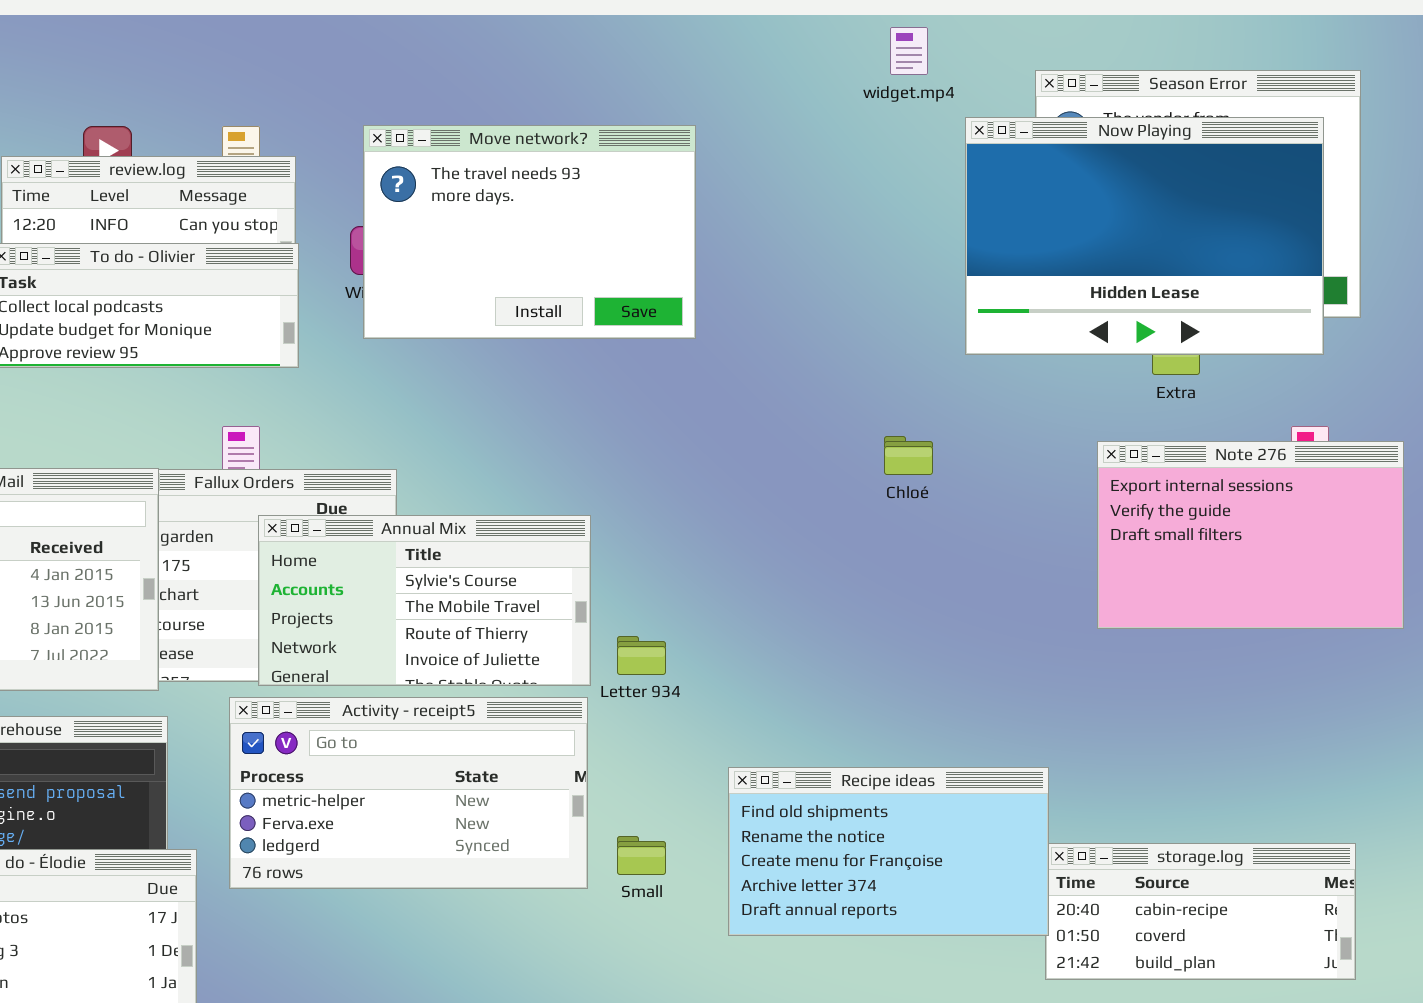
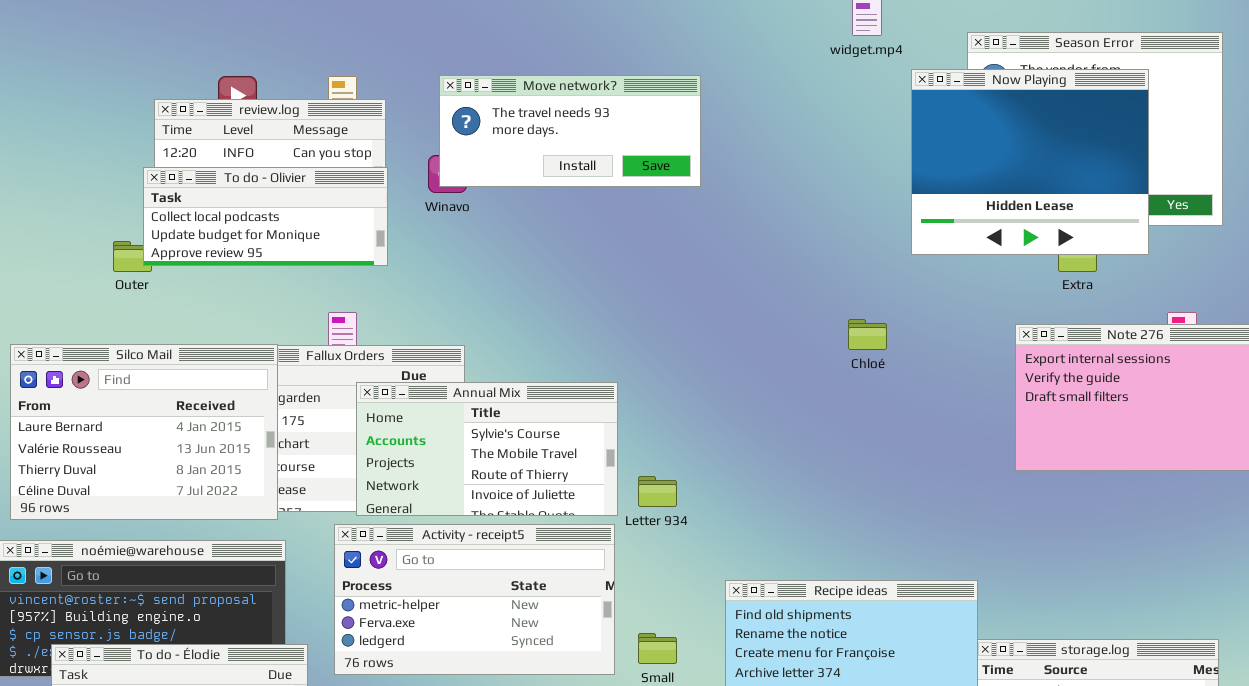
Now Playing: [965,117,1324,355] -> [911,69,1149,255], resized
Move network?: [363,125,696,339] -> [439,75,701,187], resized

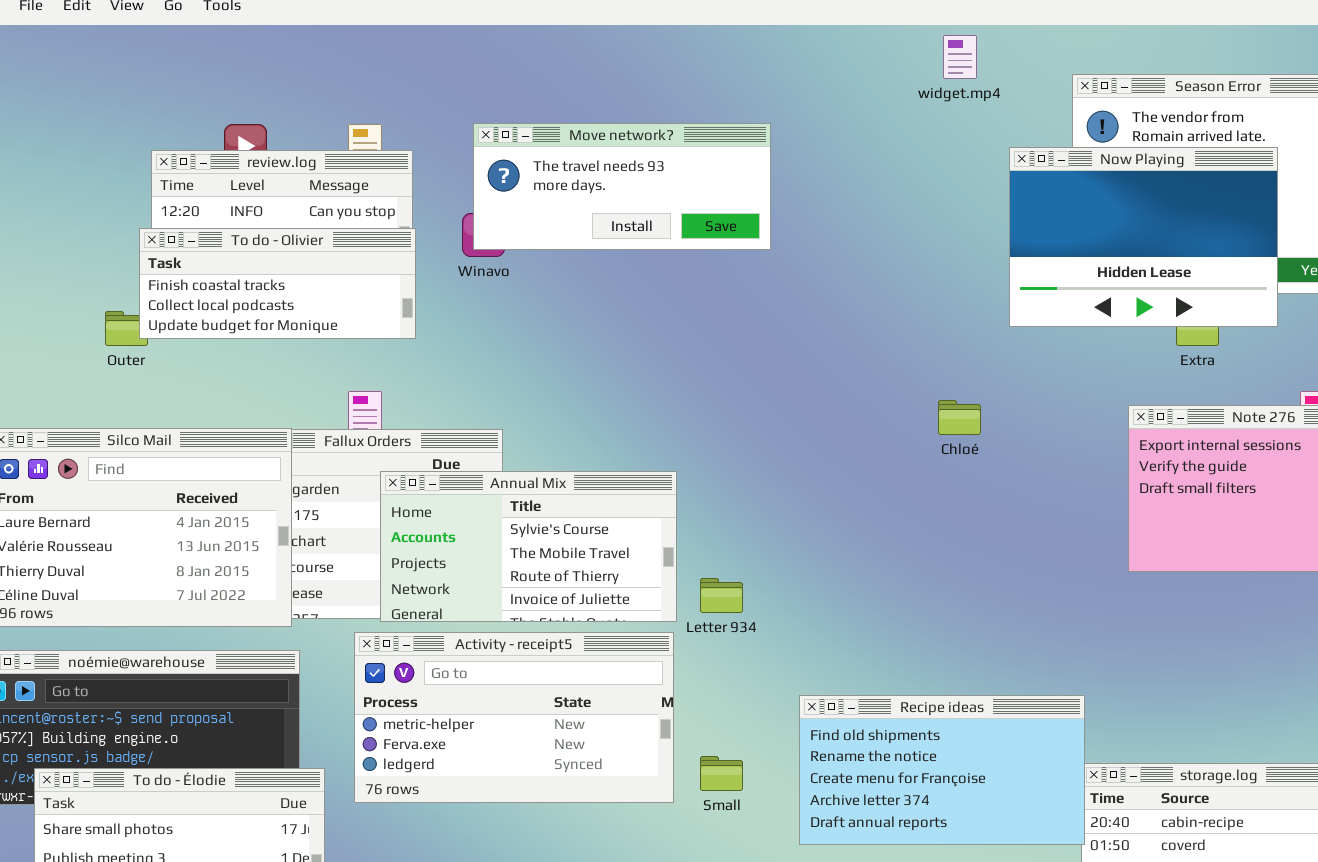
Now Playing: [911,69,1149,255] -> [1009,147,1278,327], resized
To do - Olivier: [143,167,388,266] -> [139,228,416,339], scrolled up 1 row

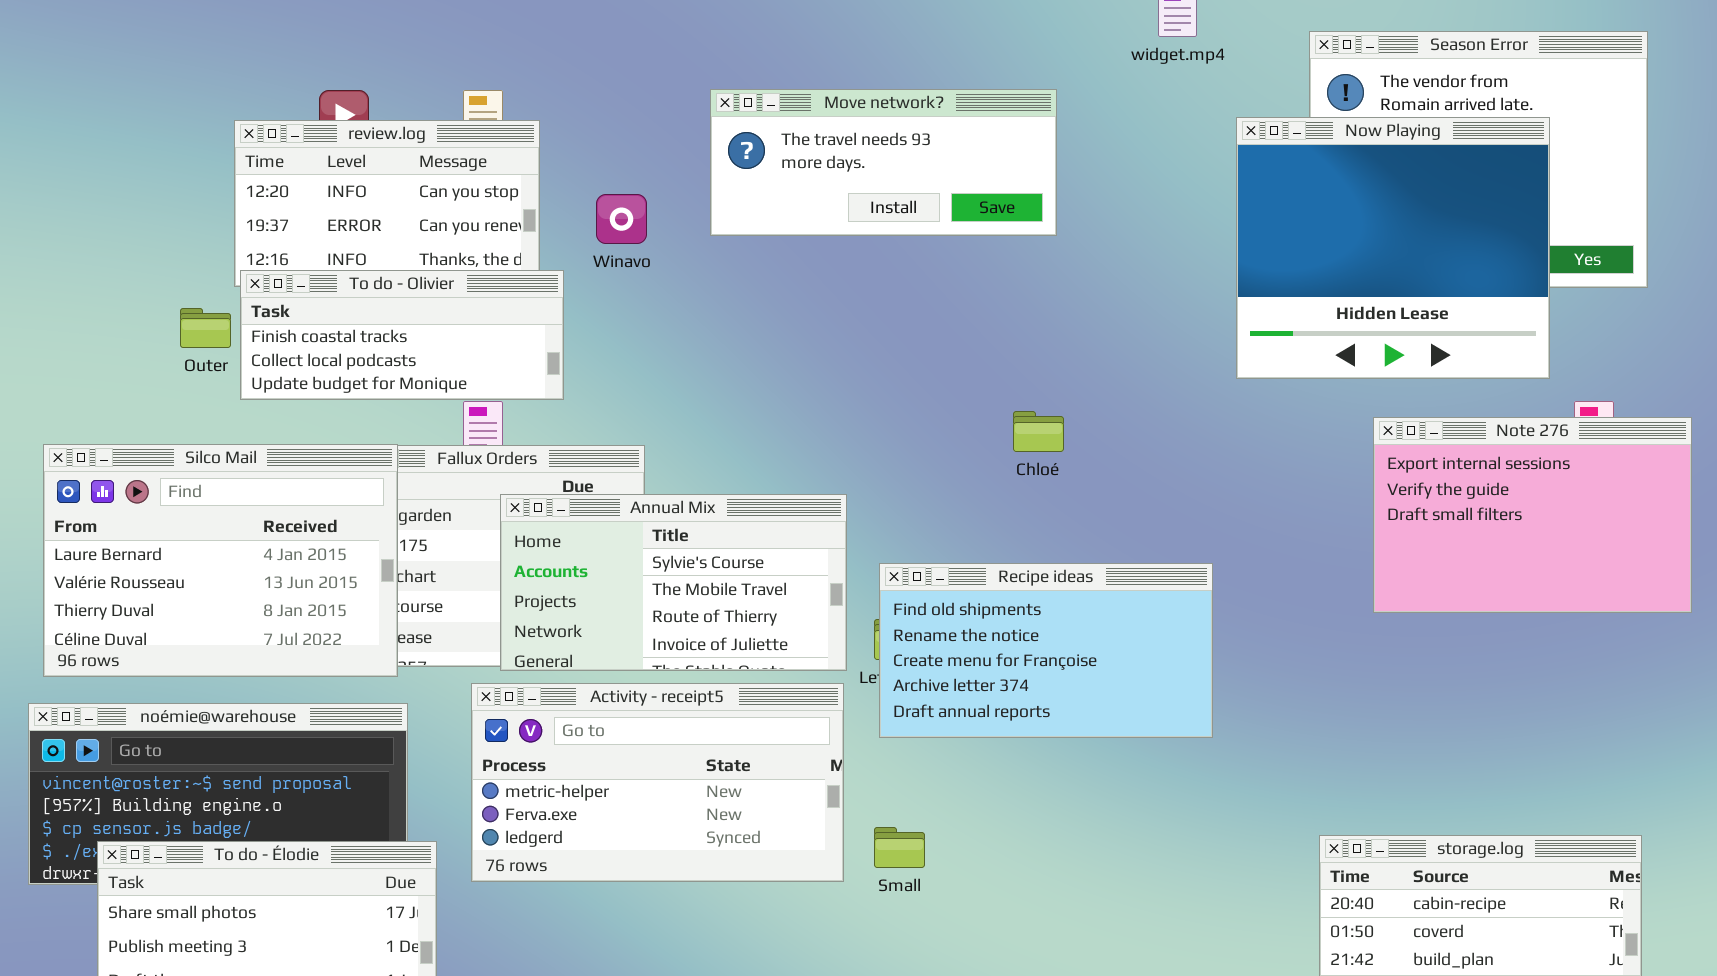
Move network?: [473,123,771,250] -> [710,89,1057,236], moved
Now Playing: [1009,147,1278,327] -> [1236,117,1550,379], resized
To do - Olivier: [139,228,416,339] -> [240,270,564,400], moved
Chloé: [938,400,981,435] -> [1013,411,1064,452], moved
Recipe ideas: [799,695,1085,845] -> [879,563,1213,738], moved

